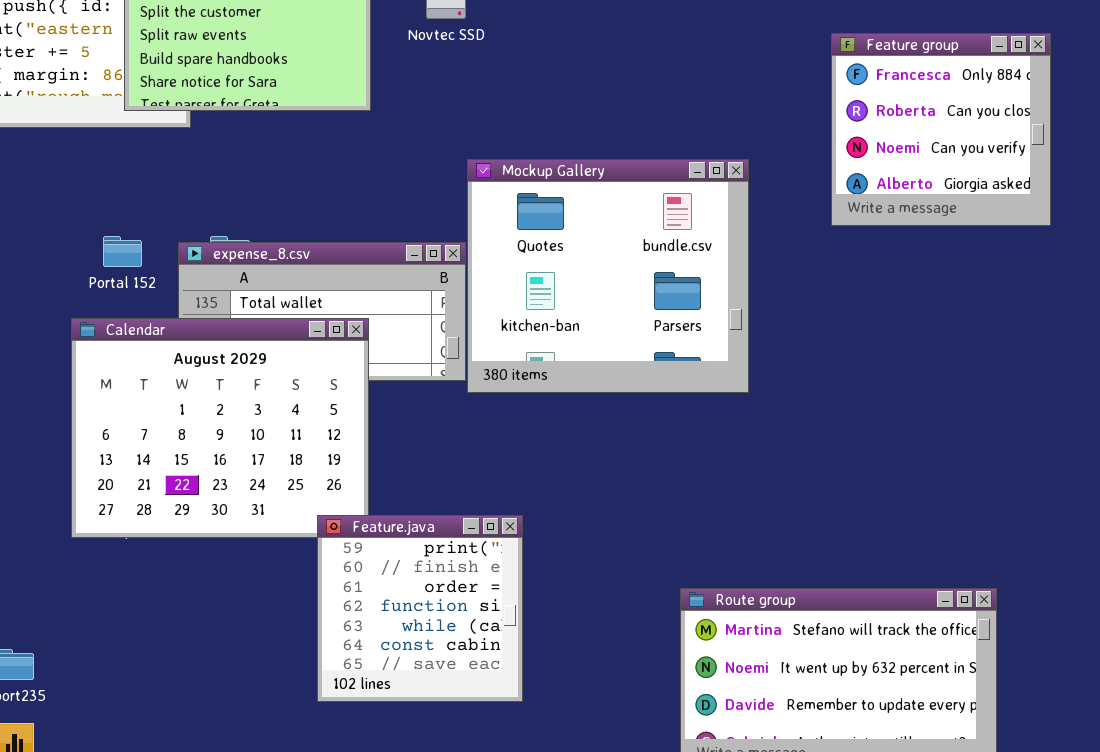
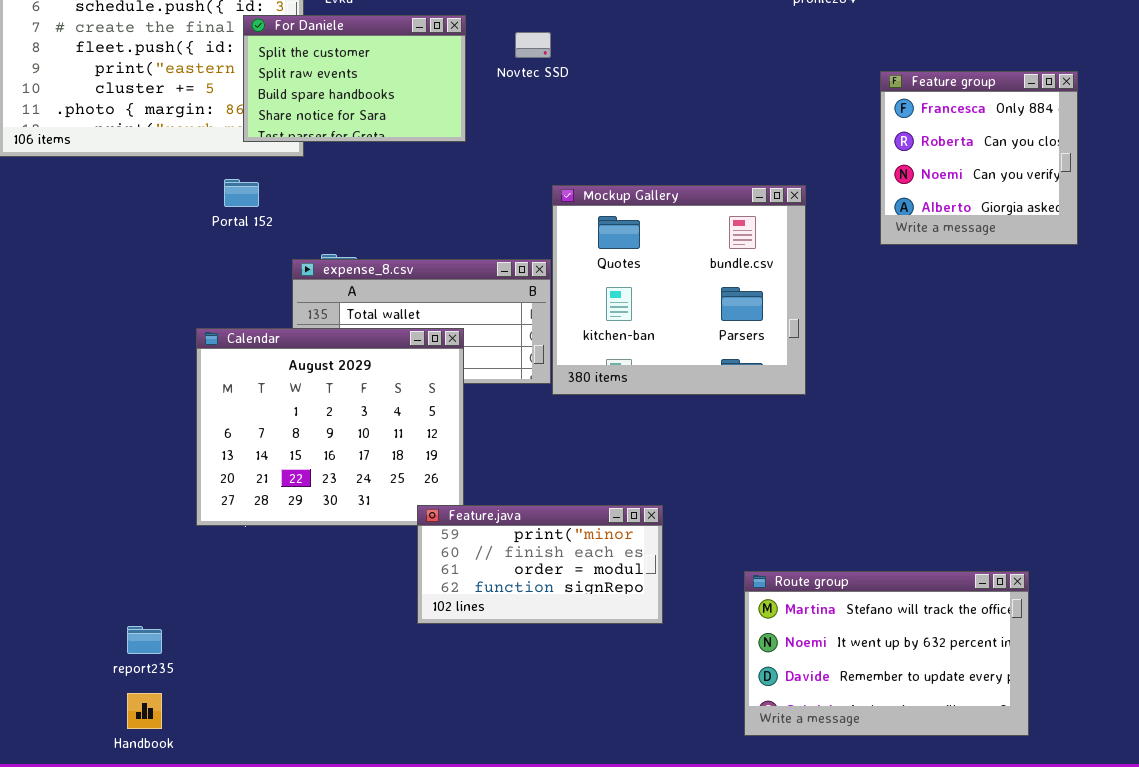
Portal 152: [103,236,142,267] -> [224,179,259,207], moved
Feature.java: [317,515,523,702] -> [417,505,663,624], resized

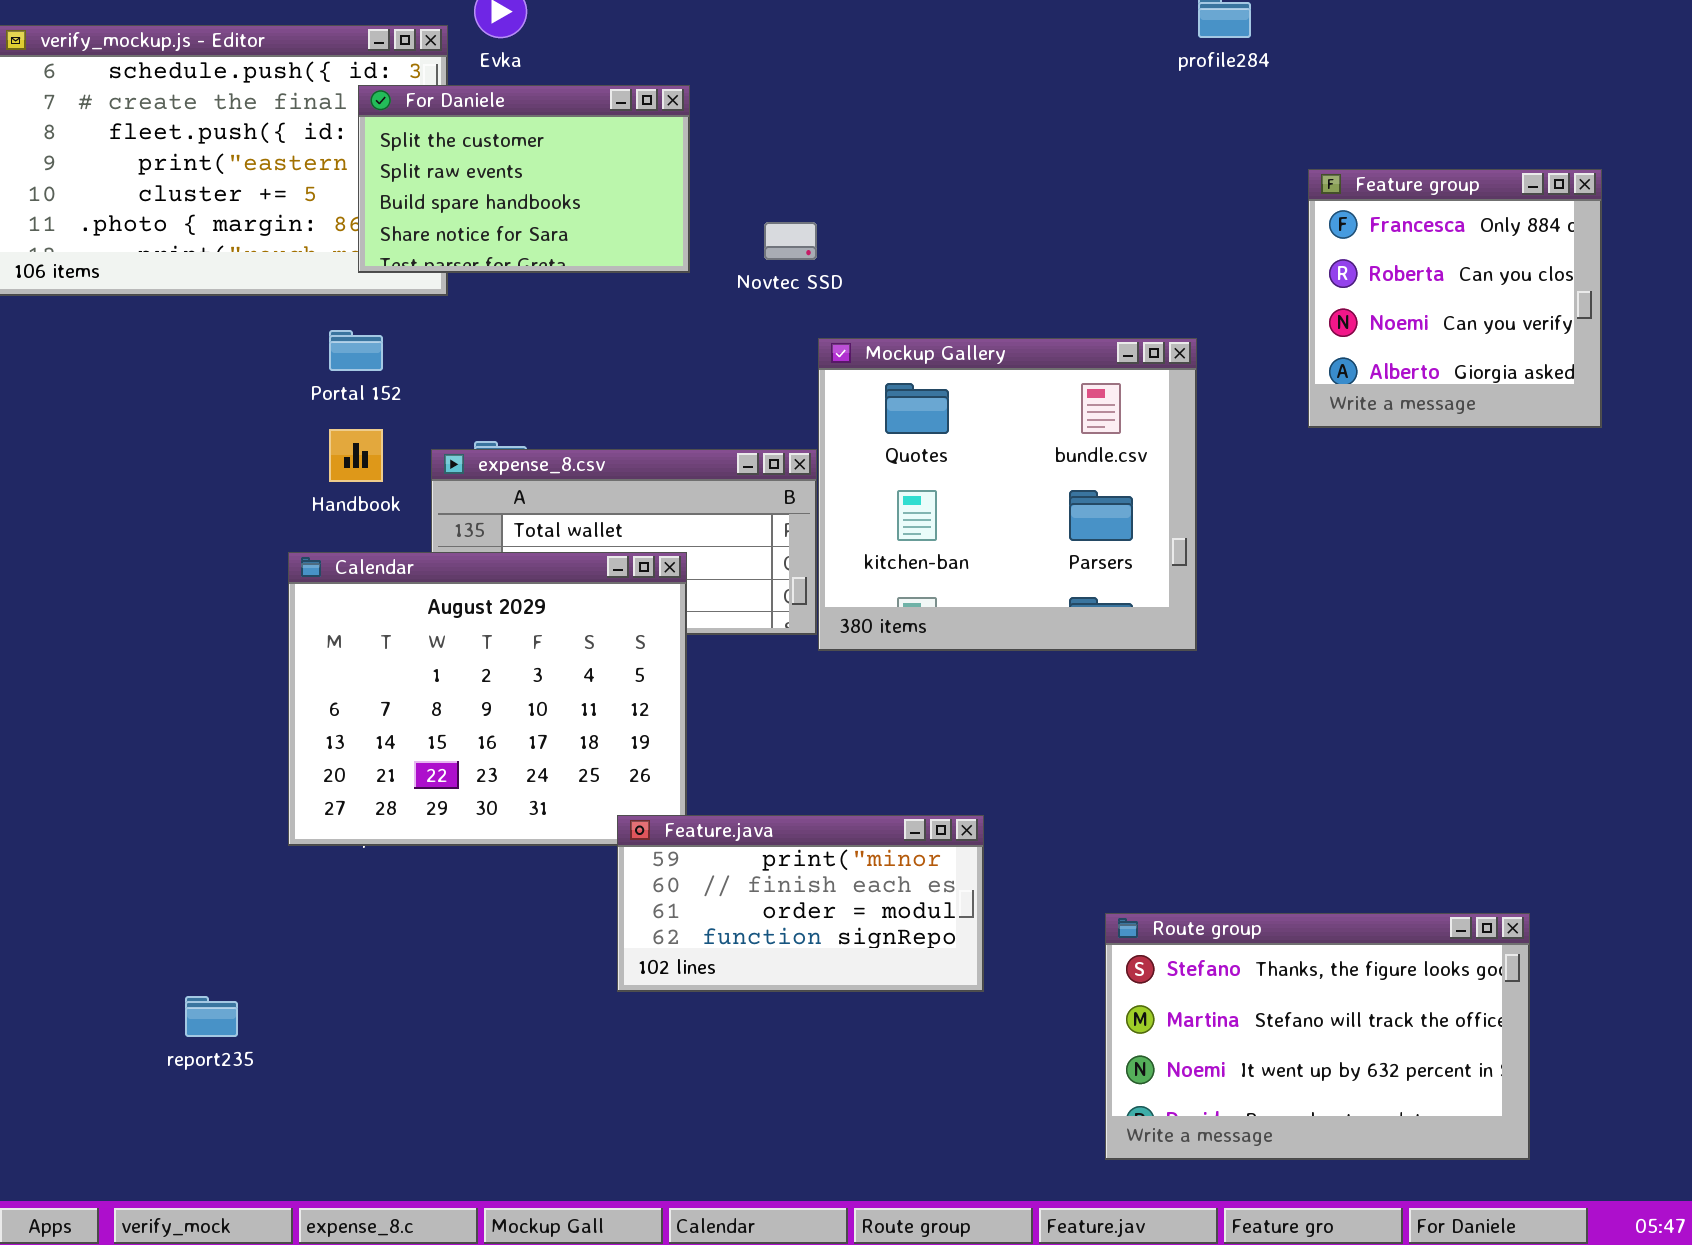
Novtec SSD: [515,32,551,58] -> [764,222,817,260], moved
Route group: [744,571,1029,736] -> [1105,913,1530,1160], scrolled up 1 row
Handbook: [127,693,162,729] -> [329,429,383,482], moved

